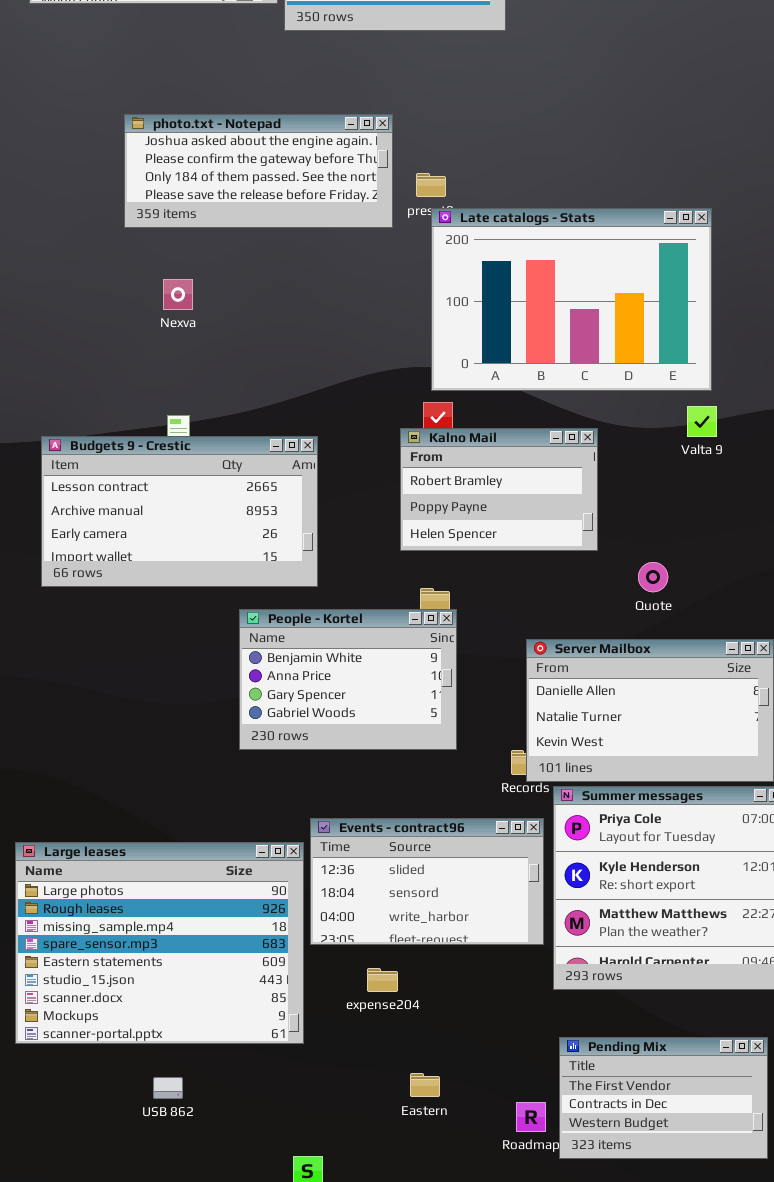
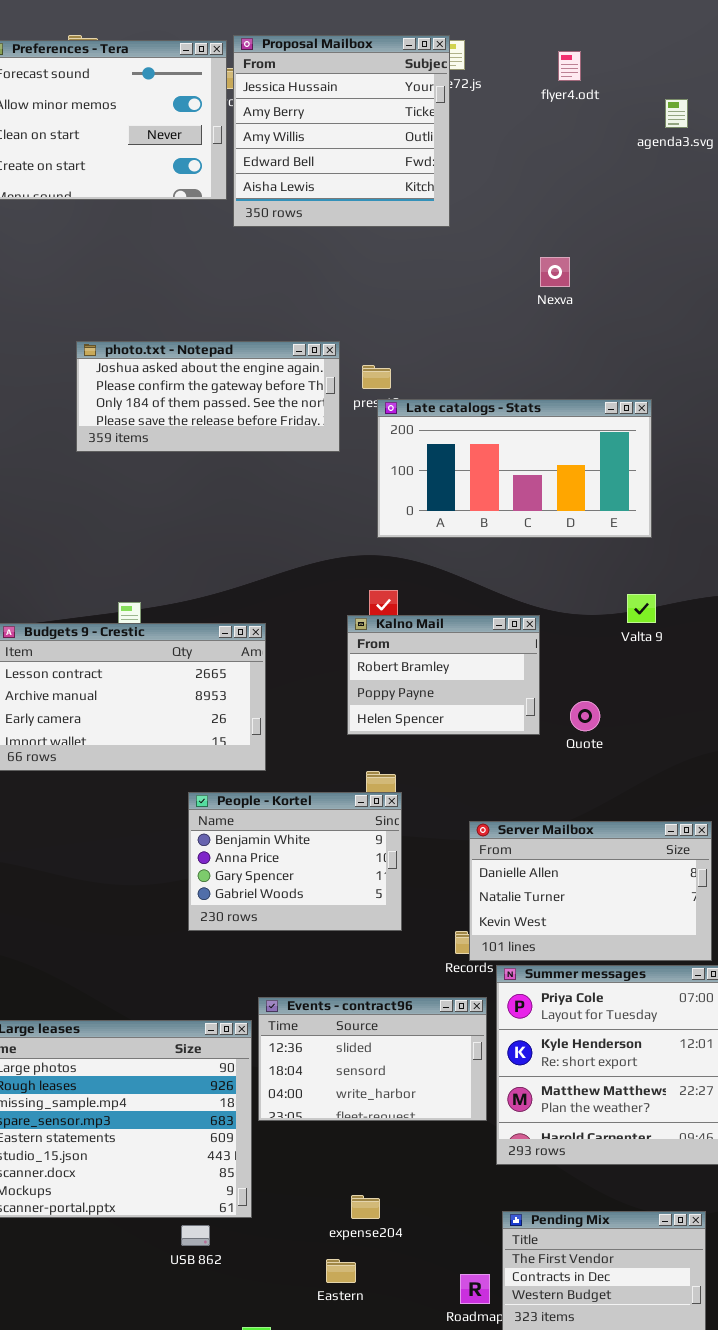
photo.txt - Notepad: [124,114,393,228] -> [76,341,340,452], moved
Late catalogs - Stats: [431,208,712,391] -> [377,399,652,538], resized
Nexva: [163,279,193,310] -> [540,257,570,287], moved
Quote: [638,562,668,592] -> [570,701,600,731], moved
expense204: [367,968,398,992] -> [351,1195,380,1219], moved
Eastern: [410,1073,440,1097] -> [326,1259,356,1283], moved
USB 862: [153,1077,183,1099] -> [181,1225,210,1246], moved

